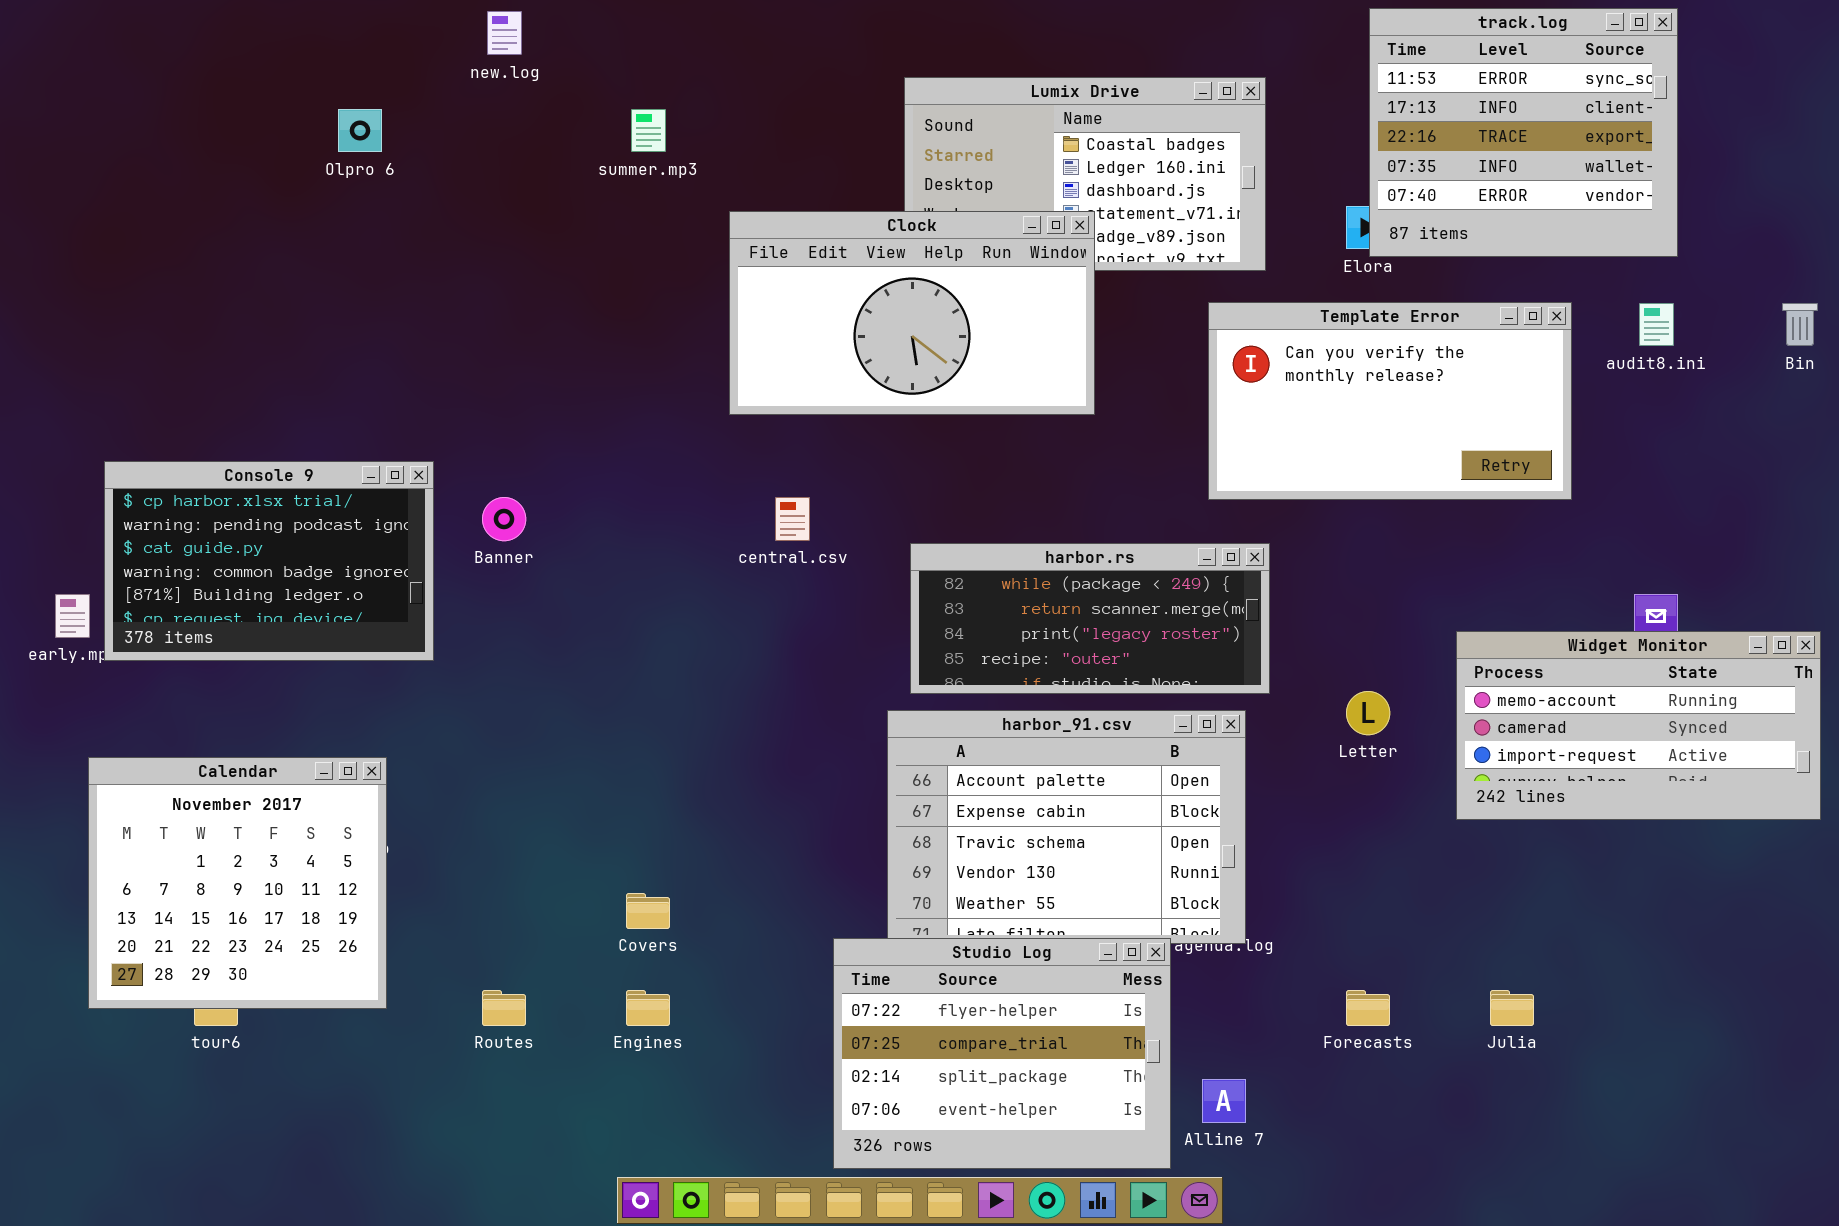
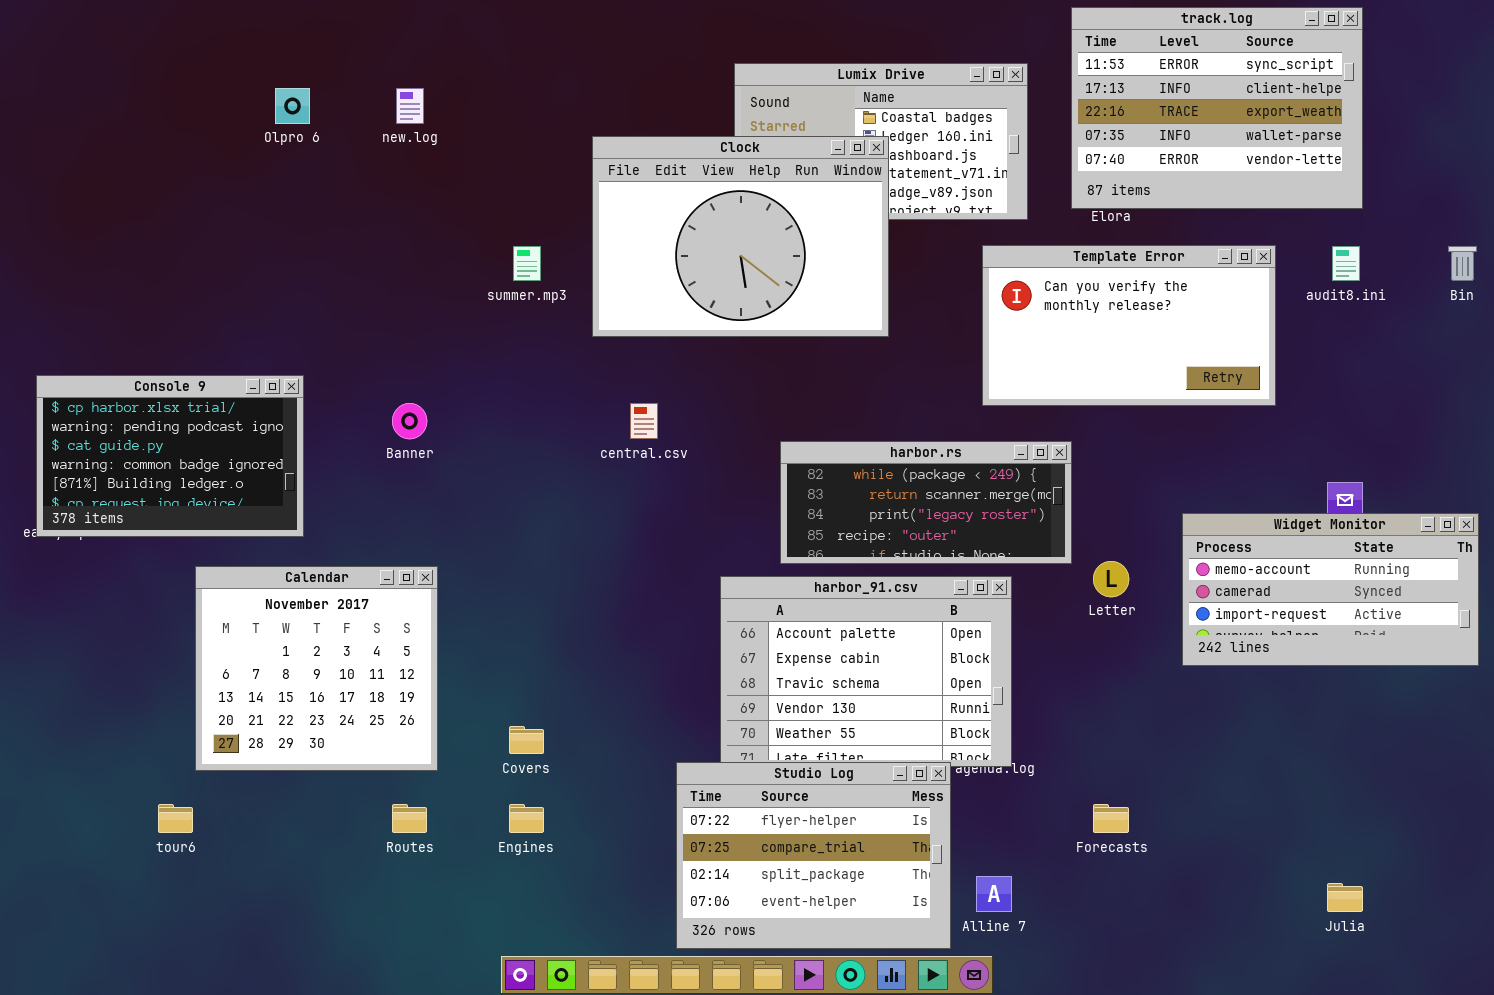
track.log: [1369,8,1678,257] -> [1071,7,1363,209], resized
new.log: [487,11,522,55] -> [396,88,424,124], moved
summer.mp3: [631,109,666,152] -> [513,246,541,281], moved
Clock: [729,211,1095,415] -> [592,136,889,337], resized
Console 9: [104,461,434,661] -> [36,375,304,537], moved
harbor.rs: [910,543,1270,694] -> [780,441,1072,564], moved
Calendar: [88,757,387,1009] -> [195,566,438,771], moved
Julia: [1490,990,1534,1026] -> [1327,883,1363,912], moved

